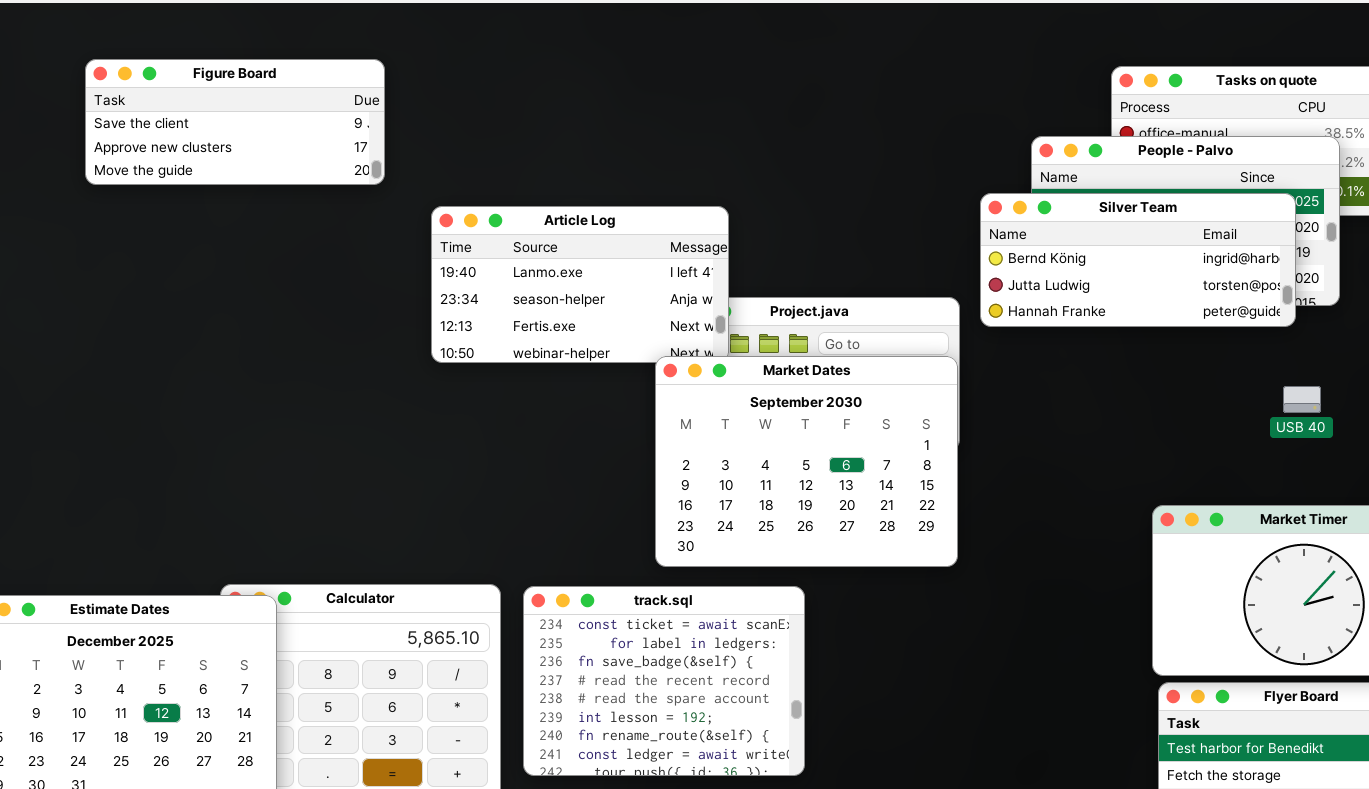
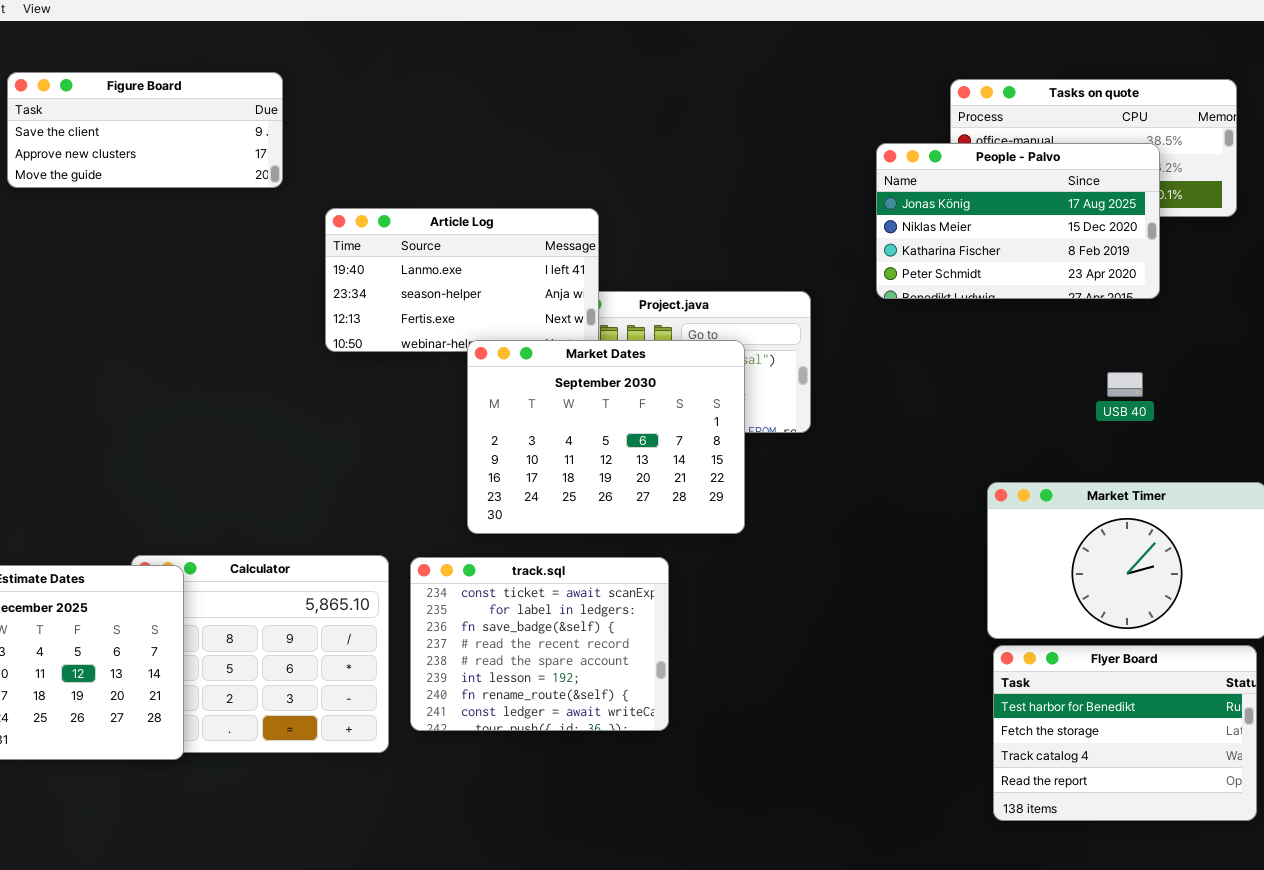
Silver Team: [980,193,1296,327] -> none, closed
Market Dates: [655,356,958,567] -> [467,340,745,534], moved

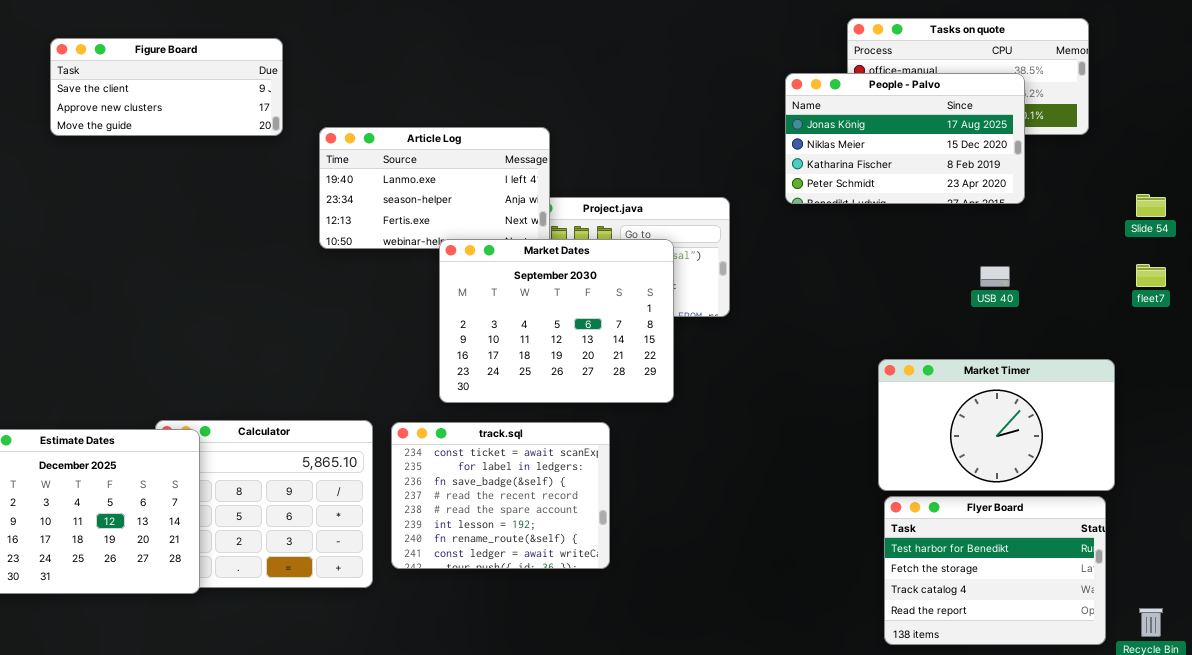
Figure Board: [7,72,283,188] -> [50,38,283,136], moved

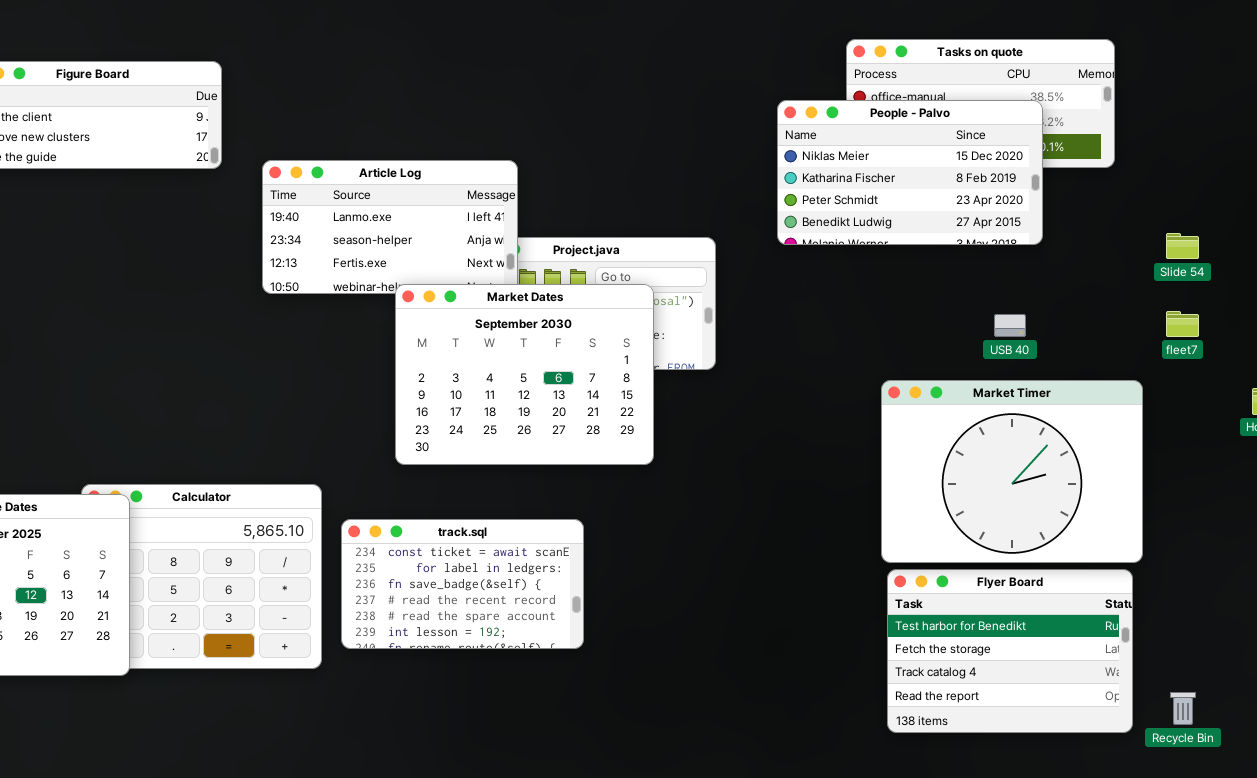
People - Palvo: [785,73,1025,204] -> [777,100,1043,245], scrolled down 1 row
Market Timer: [878,359,1115,491] -> [881,380,1143,563], resized
track.sql: [391,422,610,569] -> [341,519,584,649], resized

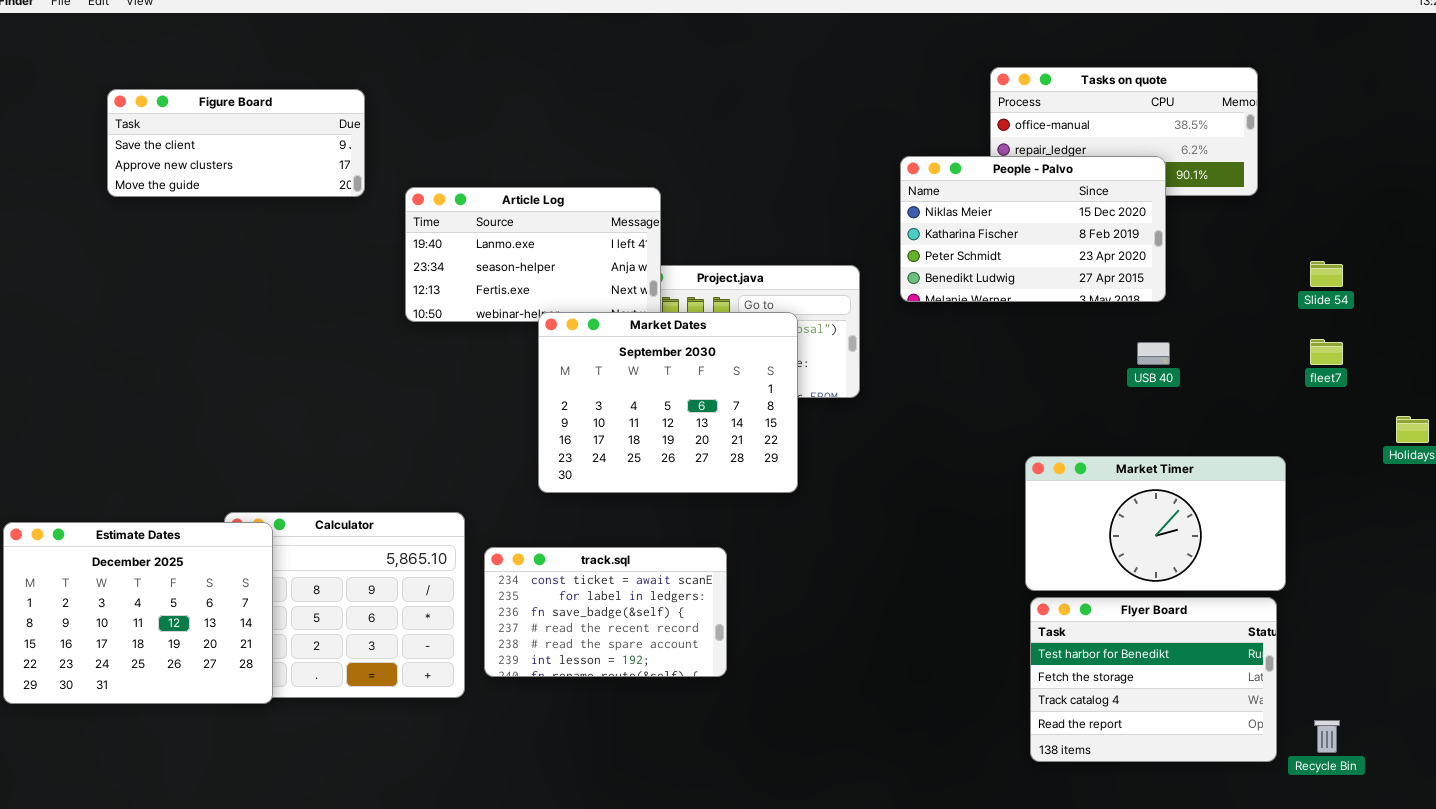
People - Palvo: [777,100,1043,245] -> [900,156,1166,302], moved
Market Timer: [881,380,1143,563] -> [1025,456,1286,591], resized

